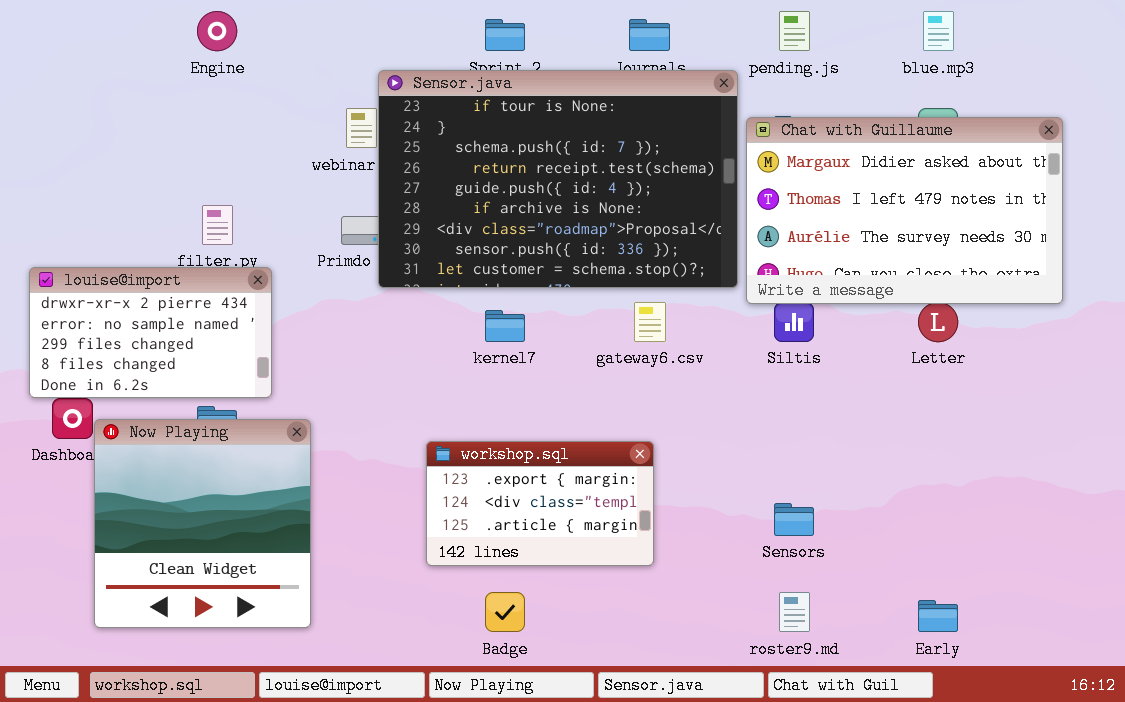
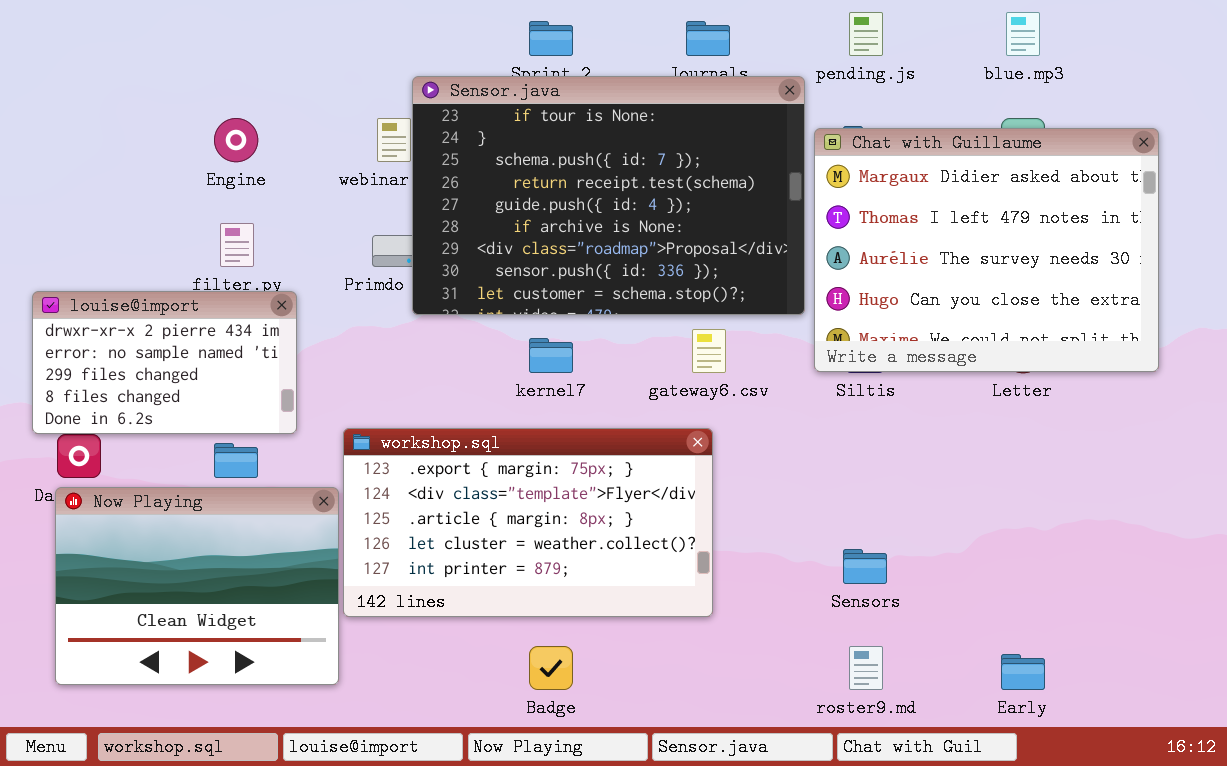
Engine: [197,11,237,51] -> [214,118,258,162], moved
Chat with Guillaume: [746,117,1063,304] -> [814,128,1159,372], resized
Now Playing: [94,419,311,628] -> [55,487,339,685], resized
workshop.sql: [426,441,654,566] -> [343,428,713,617], resized

